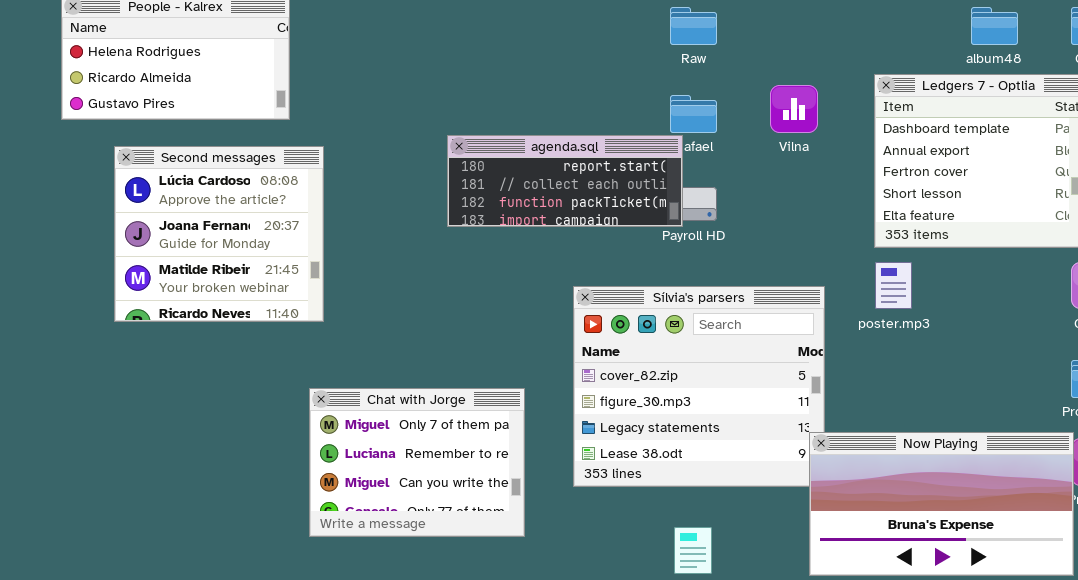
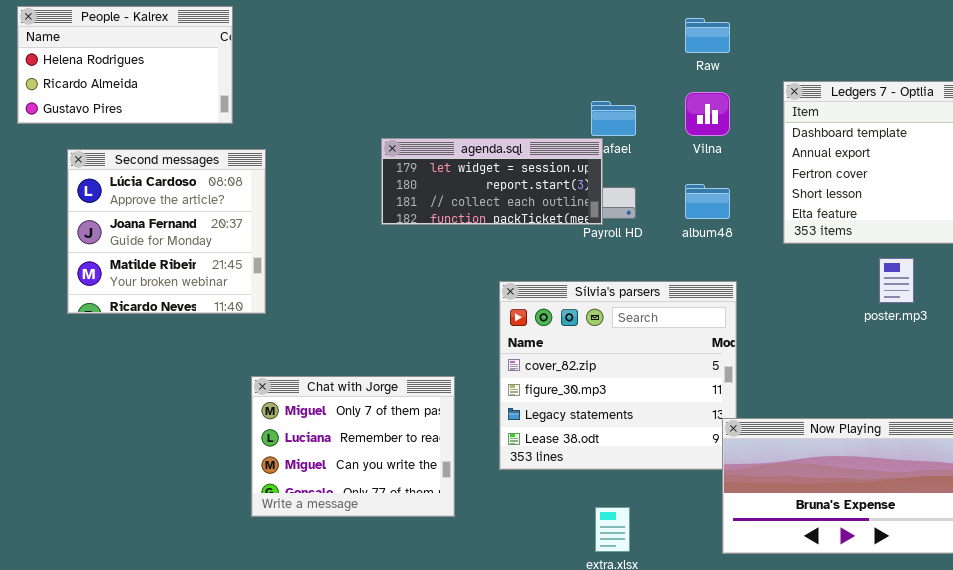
Raw: [670,7,717,45] -> [685,18,730,53], moved
album48: [971,7,1018,45] -> [685,184,730,219], moved
agenda.sql: [447,135,683,227] -> [381,138,603,225], scrolled up 1 row
poster.mp3: [875,262,912,309] -> [879,258,914,303], moved

